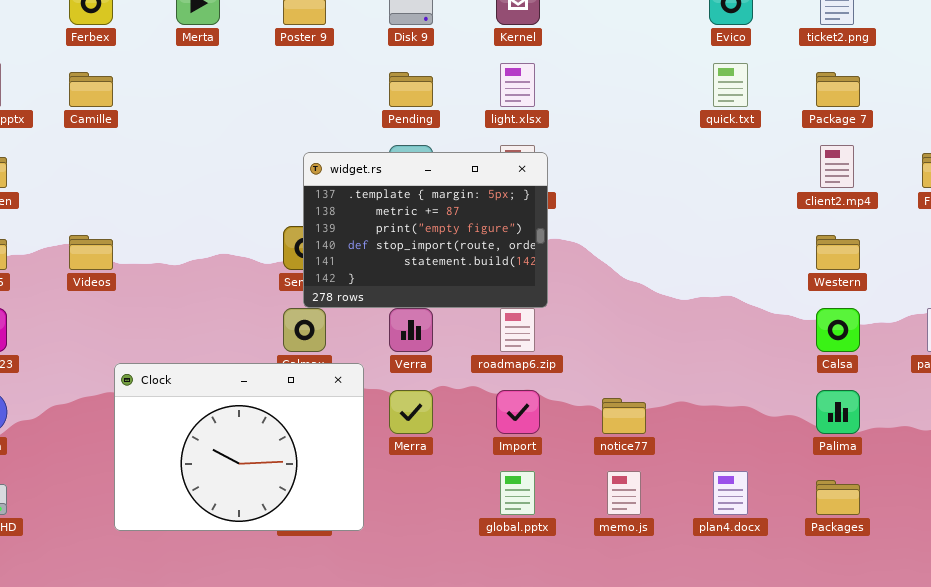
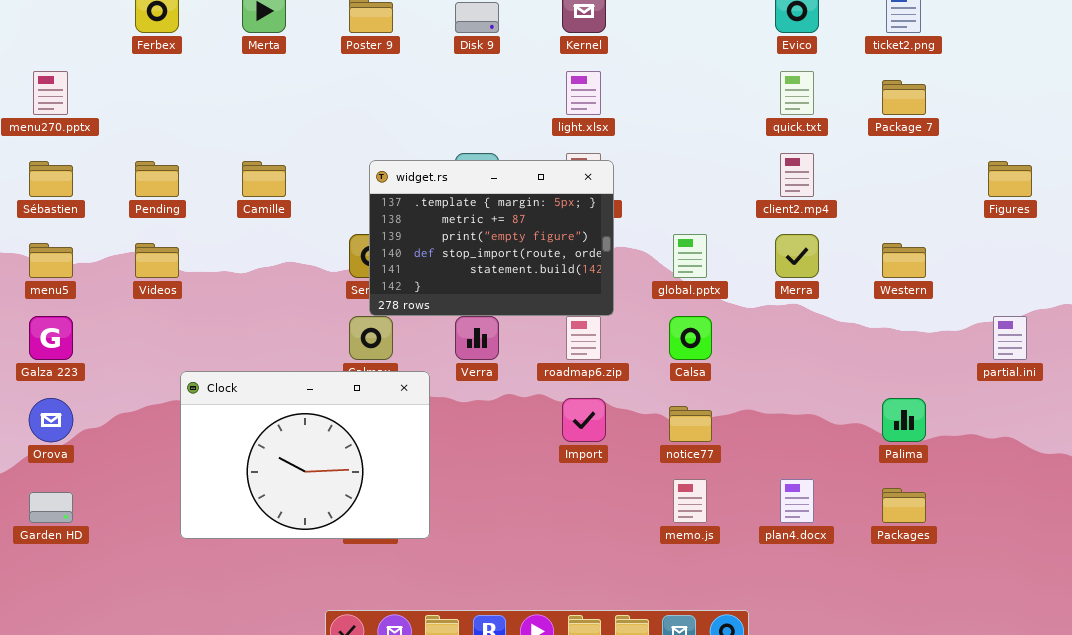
Camille: [69,72,113,107] -> [242,161,286,197], moved
Pending: [389,72,433,107] -> [135,161,179,197], moved
client2.mp4: [820,145,854,188] -> [780,153,814,197], moved
Calsa: [816,308,860,352] -> [669,316,712,360], moved
Merra: [389,390,433,434] -> [775,234,819,278], moved
global.pptx: [500,471,535,515] -> [673,234,707,278], moved

